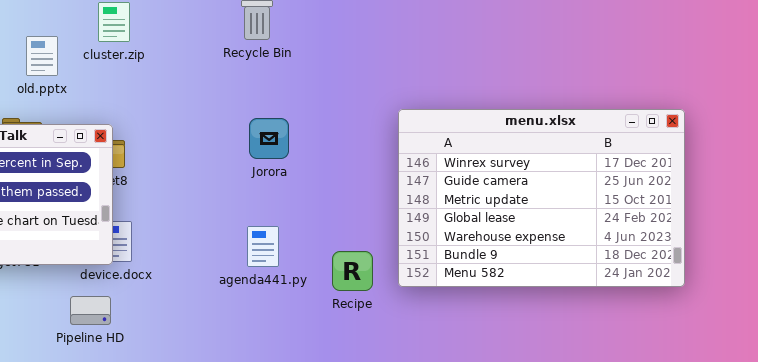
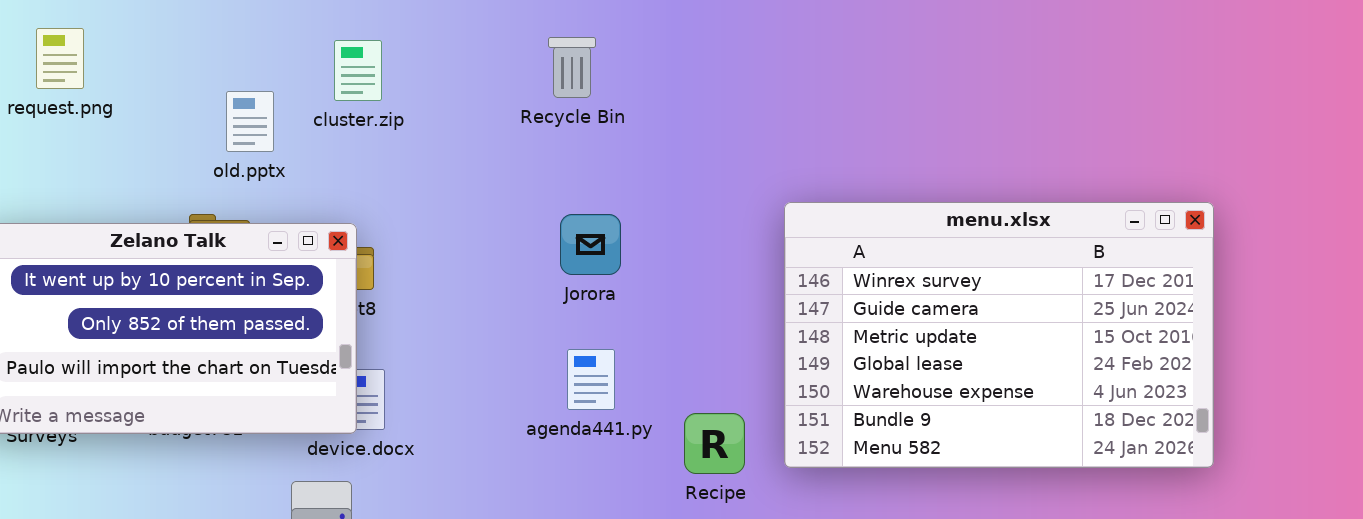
agenda441.py: [247,226,279,267] -> [567,349,615,410], moved

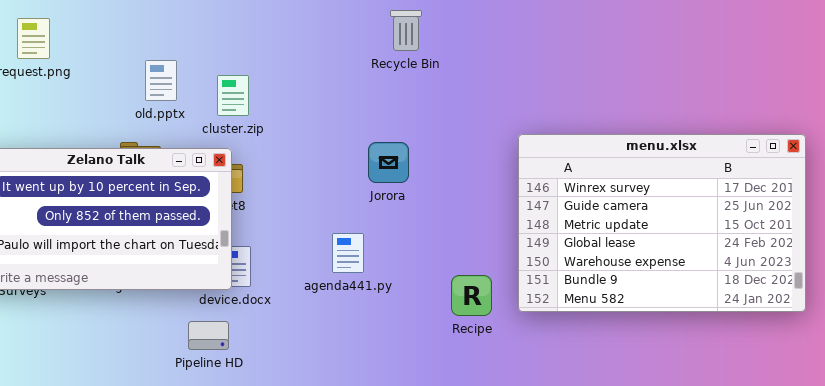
Recycle Bin: [548,37,596,98] -> [390,10,422,51], moved
cluster.zip: [334,40,382,101] -> [217,75,249,116], moved
agenda441.py: [567,349,615,410] -> [332,233,364,273], moved

